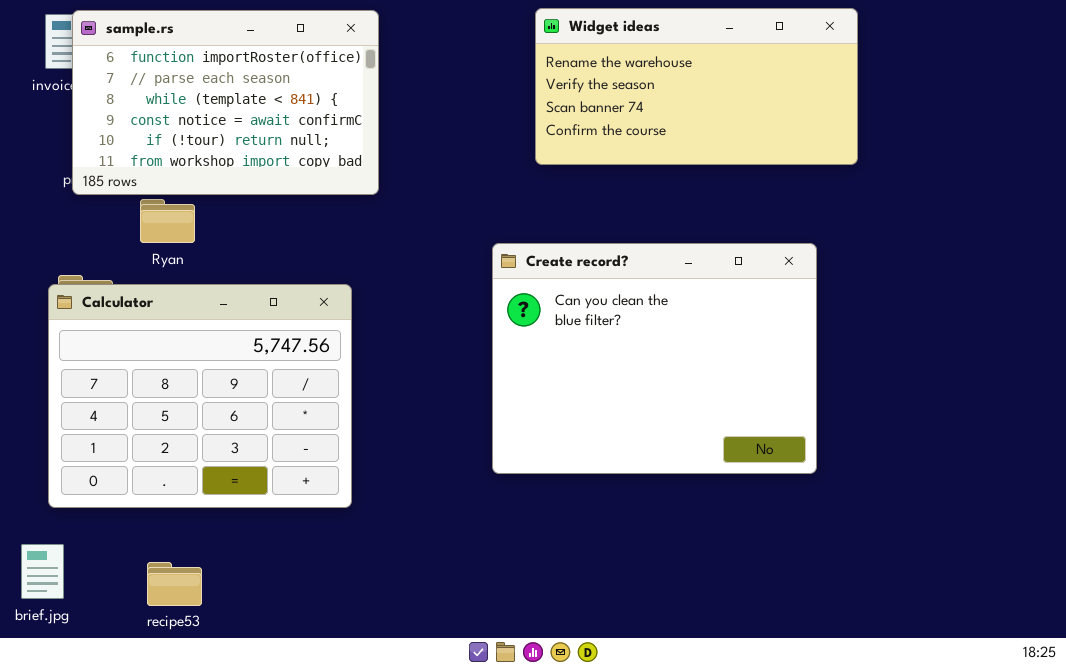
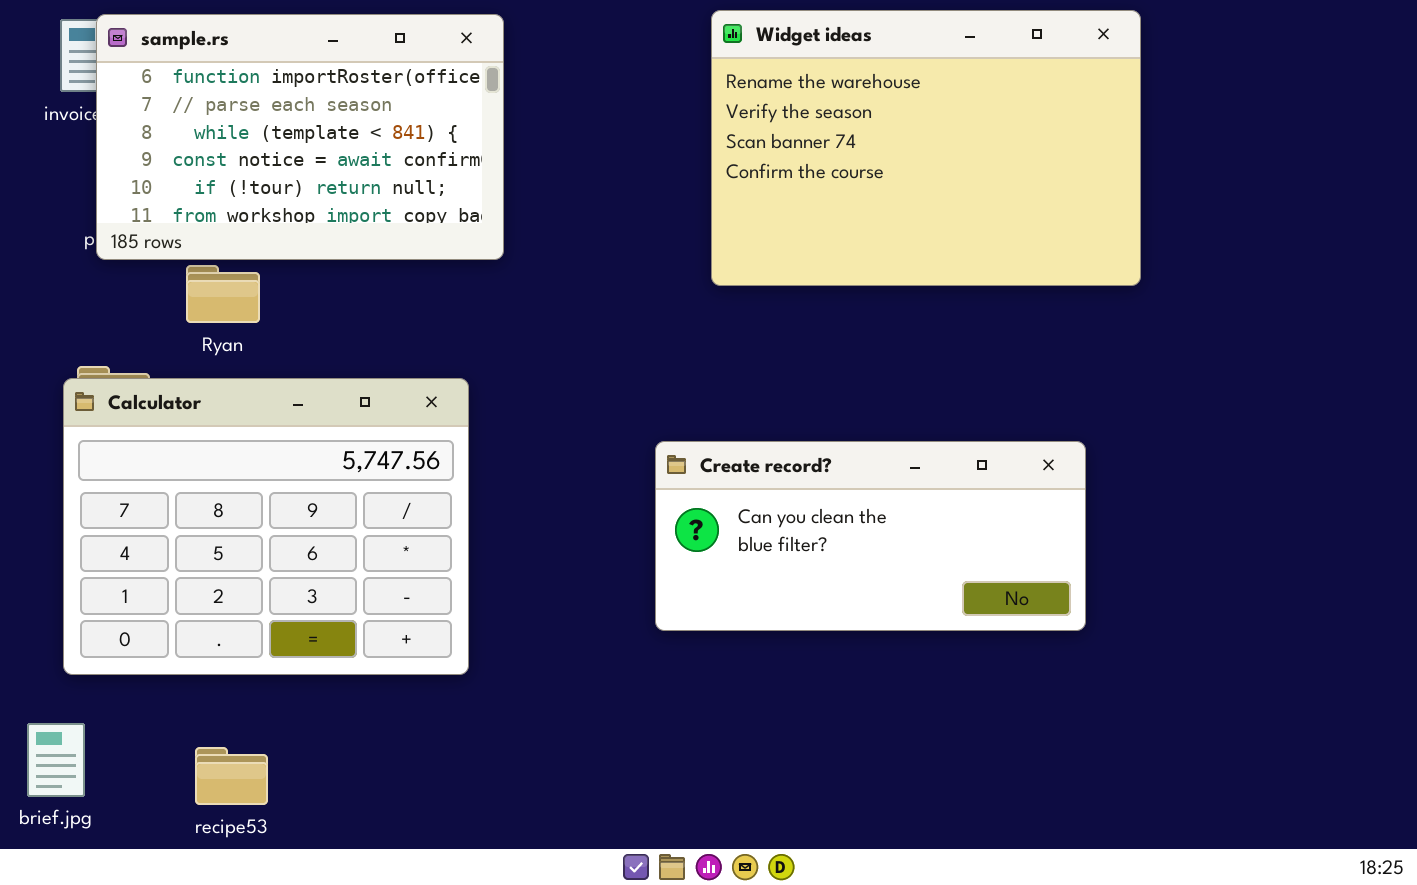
Widget ideas: [535,8,858,165] -> [711,10,1141,286], resized
Create record?: [492,243,817,474] -> [655,441,1086,631], resized

